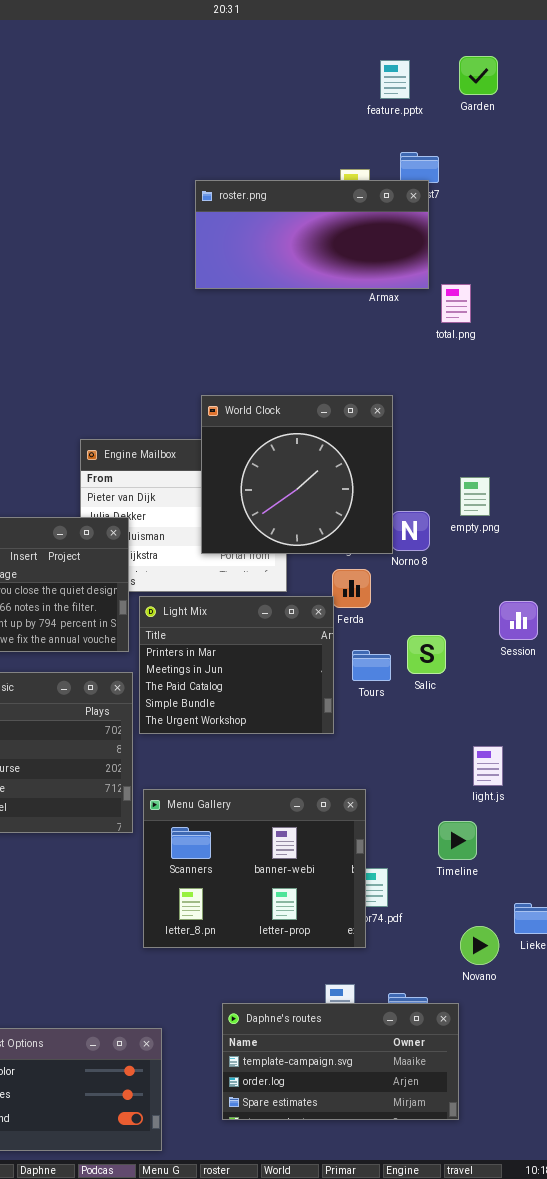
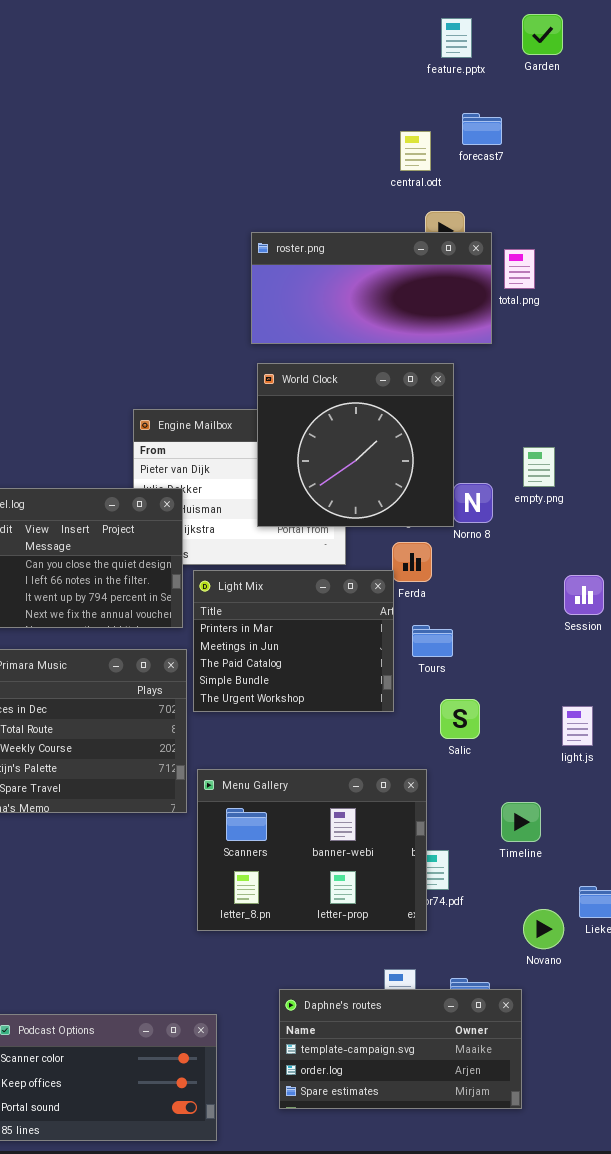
roster.png: [195,180,429,289] -> [251,232,492,344], moved
Salic: [407,635,446,674] -> [440,699,480,739], moved
light.js: [473,746,503,786] -> [562,706,593,746], moved

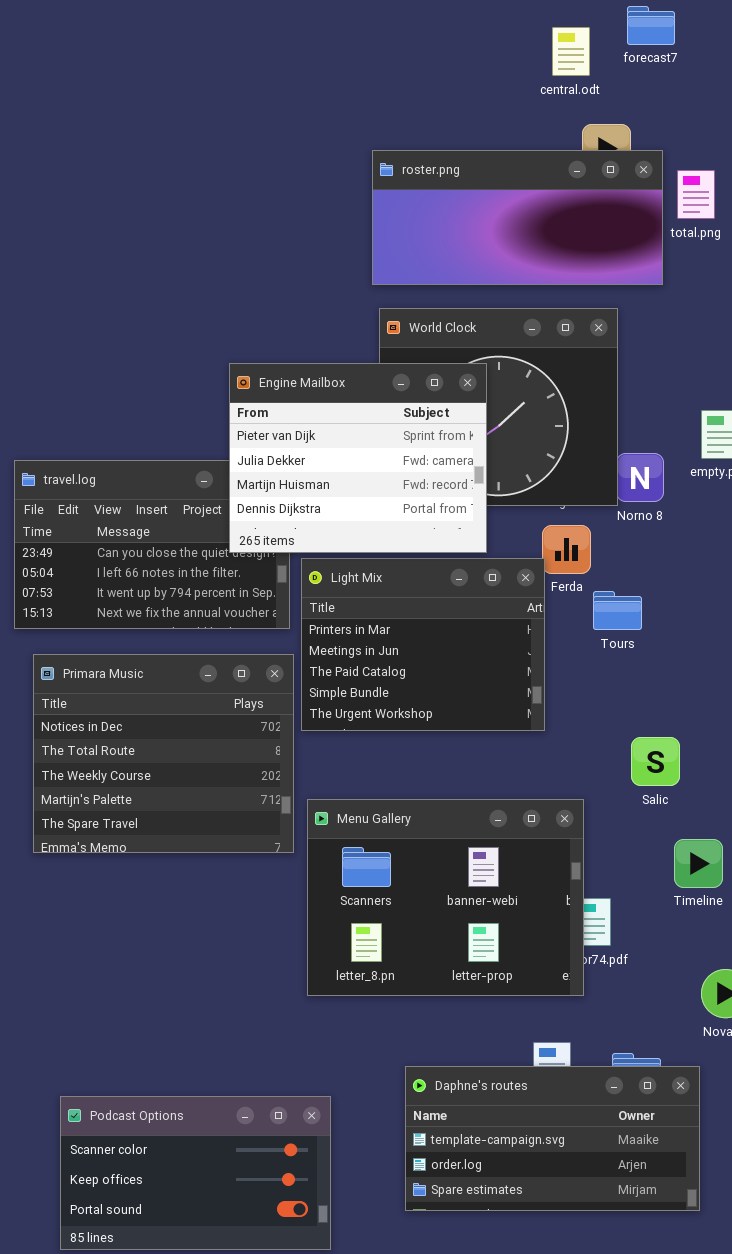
Engine Mailbox: [133,409,346,565] -> [229,363,487,553], raised
Tours: [412,625,453,657] -> [593,591,642,630], moved
Salic: [440,699,480,739] -> [631,737,680,786], moved

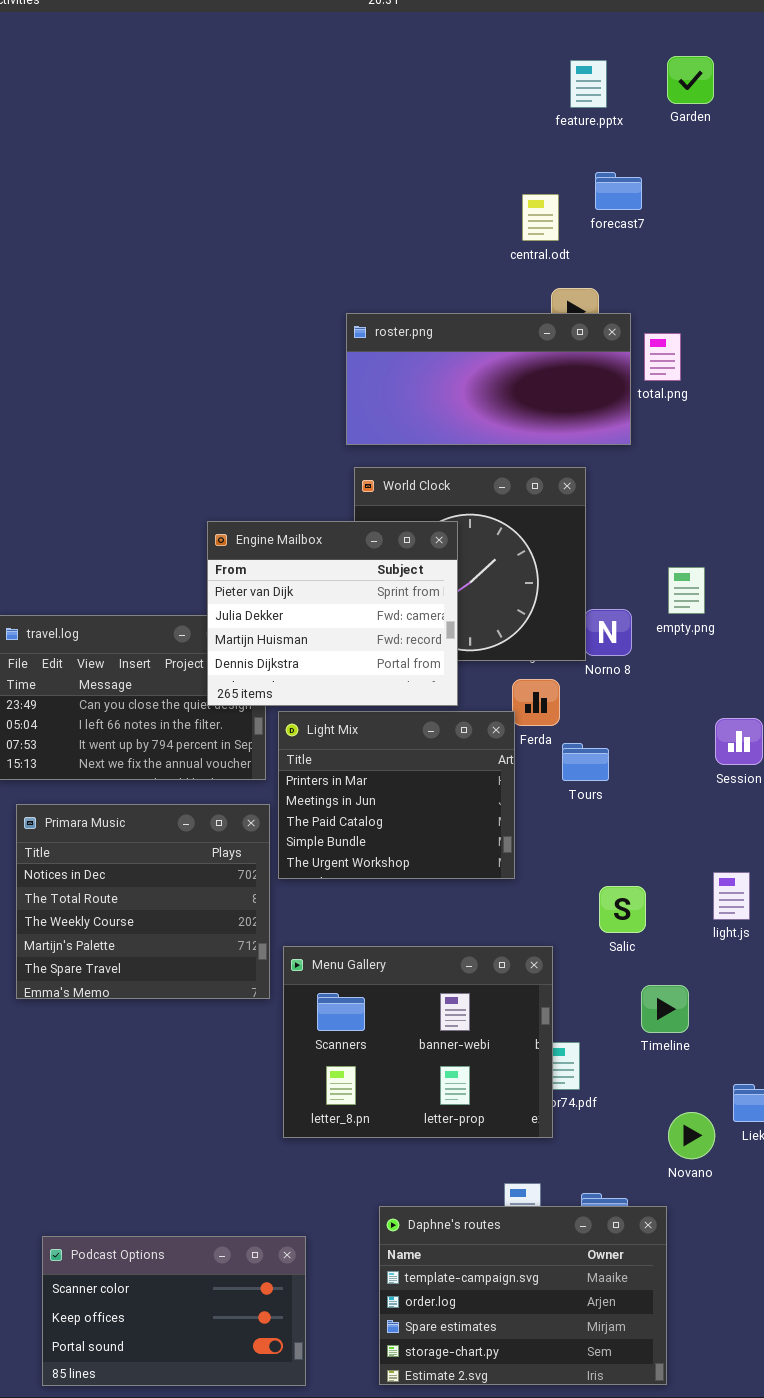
Daphne's routes: [405,1066,700,1211] -> [379,1206,667,1385], resized

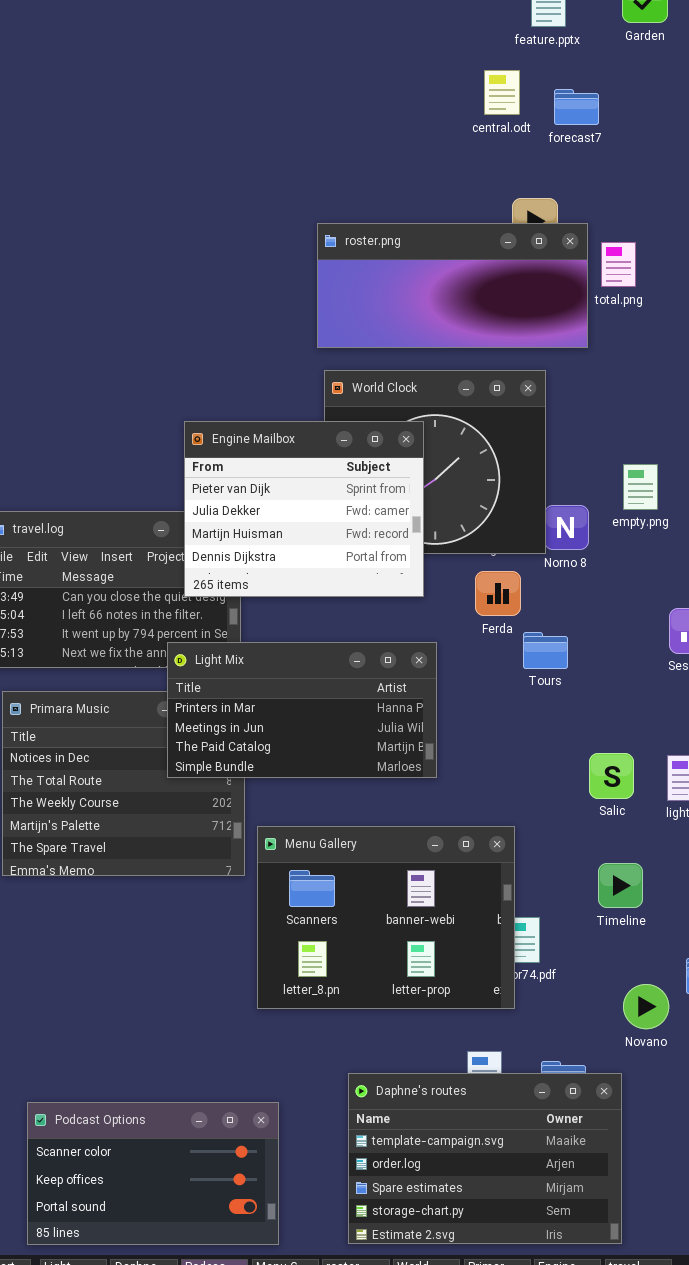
central.odt: [522,194,559,241] -> [484,70,520,115], moved
Light Mix: [278,711,515,879] -> [167,642,437,778], moved, resized
Salic: [599,886,646,933] -> [589,753,634,799], moved

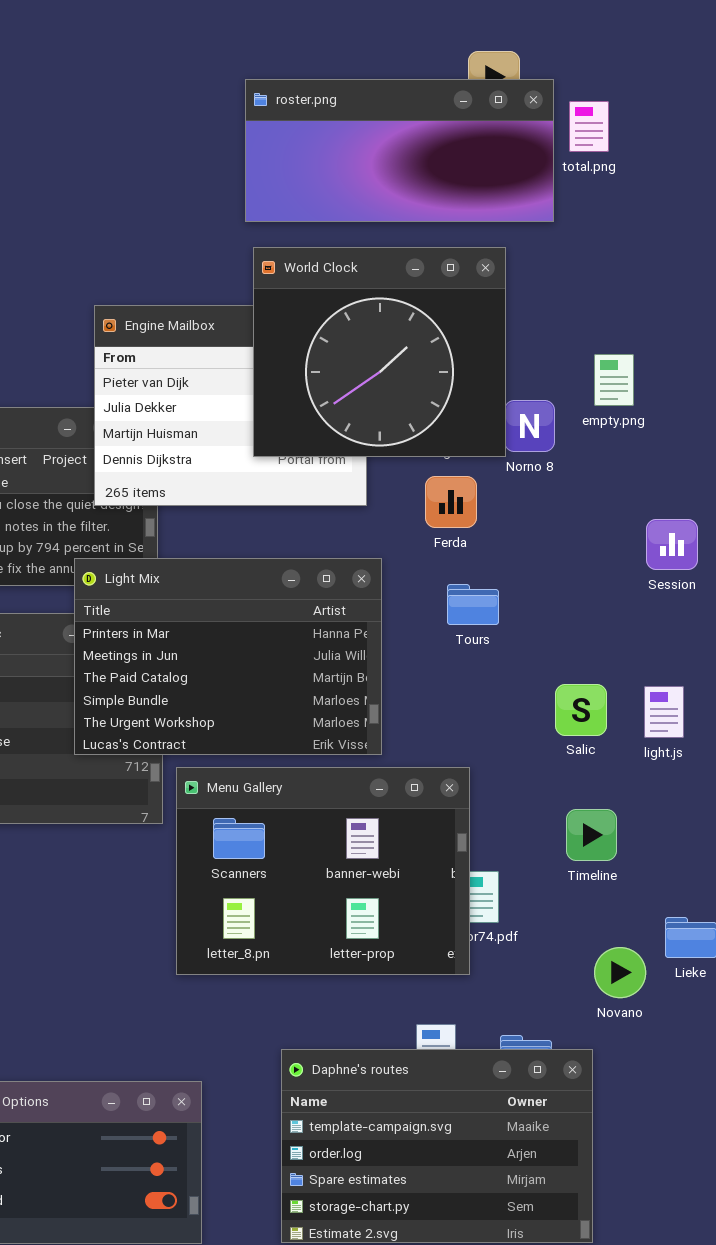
World Clock: [324,370,546,554] -> [253,247,506,457], raised
Tours: [523,632,568,669] -> [447,584,499,625], moved
Light Mix: [167,642,437,778] -> [74,558,382,755], resized

